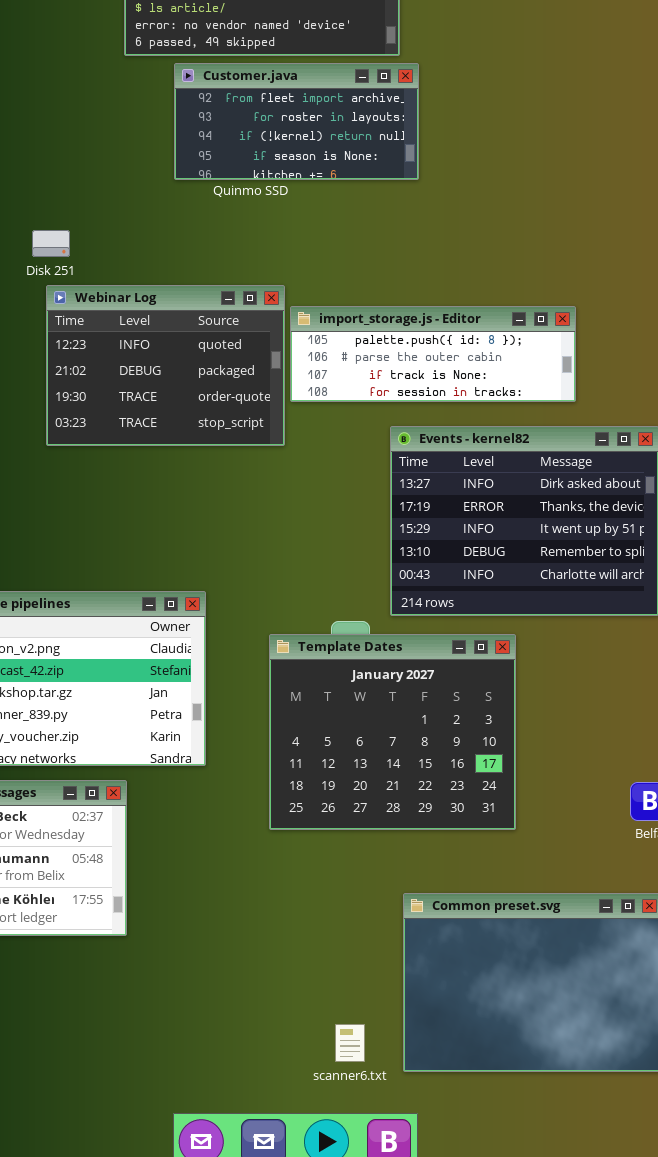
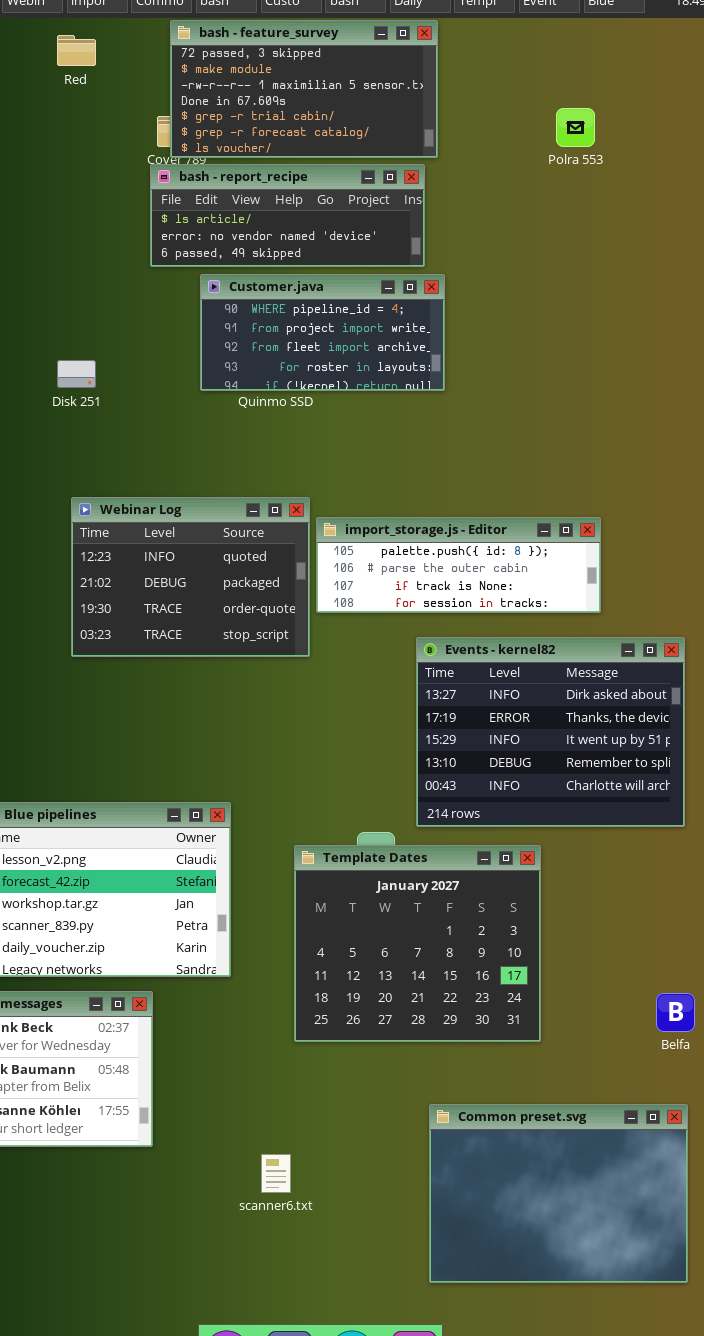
Customer.java: [174,63,419,180] -> [200,274,445,391], scrolled up 2 rows
Disk 251: [32,230,70,257] -> [57,360,96,388], moved
scanner6.txt: [335,1024,365,1062] -> [261,1154,291,1193], moved

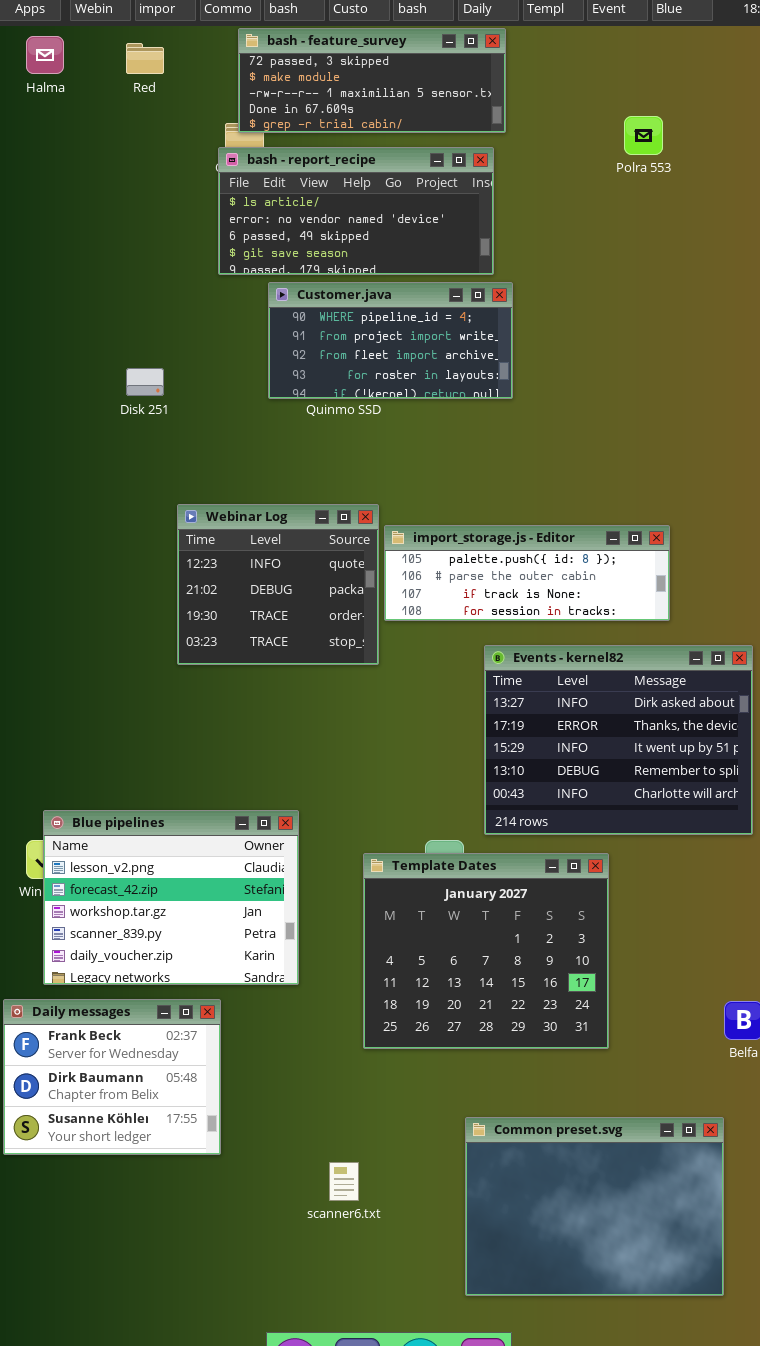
bash - feature_survey: [170,20,438,158] -> [238,28,506,133], resized
bash - report_recipe: [150,164,425,267] -> [218,147,494,275], resized
Webinar Log: [71,497,310,657] -> [177,504,379,665], resized
Common preset.svg: [429,1104,688,1283] -> [465,1117,724,1296], moved

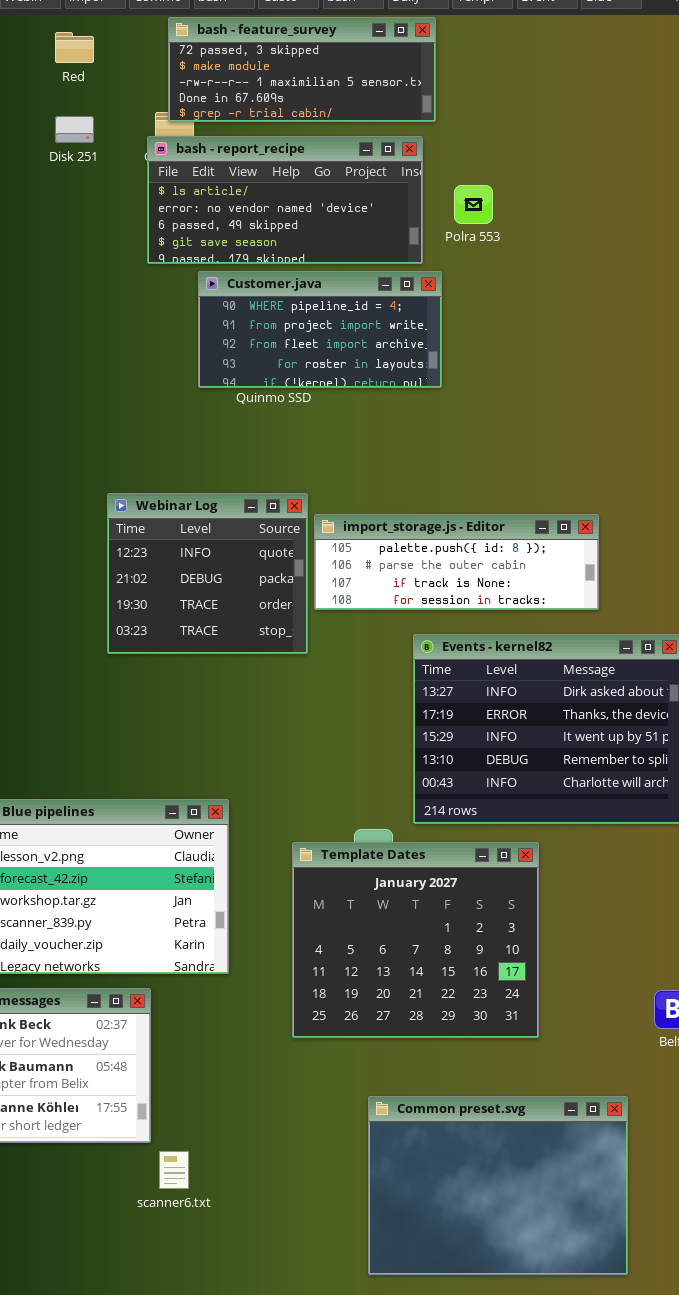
Polra 553: [624,116,663,155] -> [454,185,493,224], moved
Disk 251: [126,368,164,396] -> [55,116,94,143], moved
Common preset.svg: [465,1117,724,1296] -> [368,1096,628,1275], moved
scanner6.txt: [329,1162,359,1201] -> [159,1151,189,1189], moved

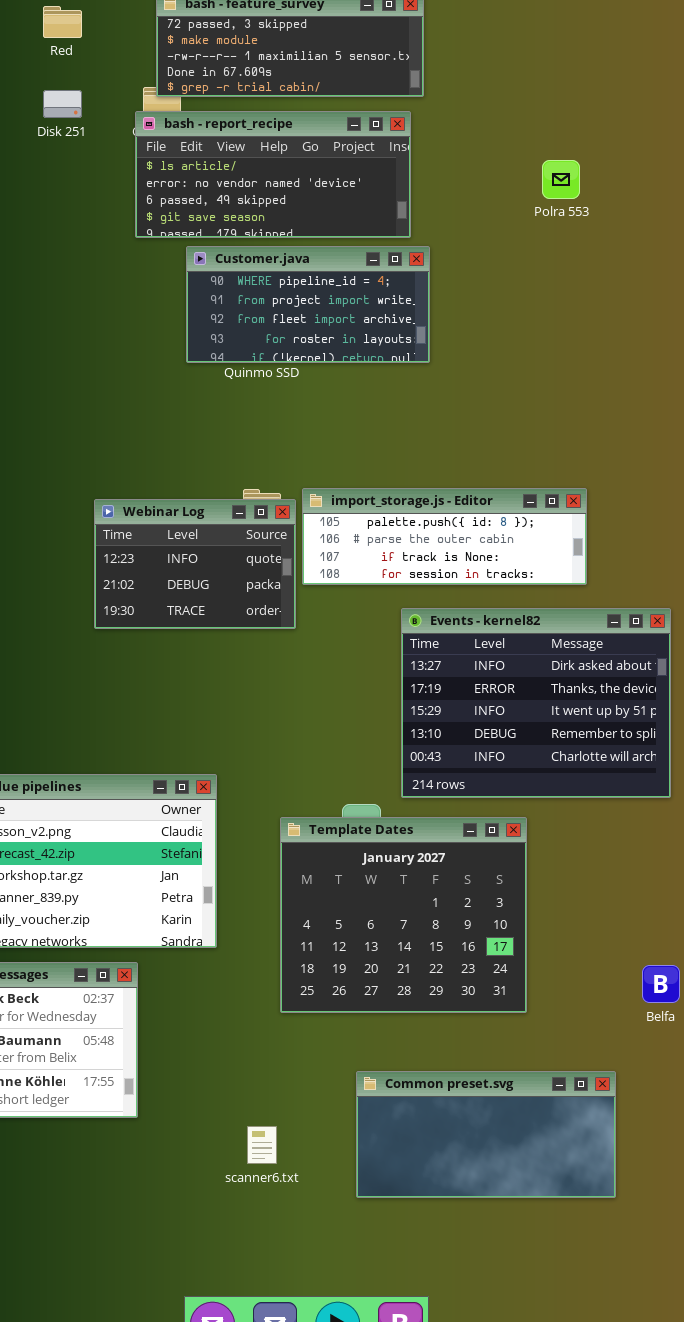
Polra 553: [454,185,493,224] -> [542,160,580,199], moved
Webinar Log: [107,493,308,654] -> [94,499,296,629], resized
Common preset.svg: [368,1096,628,1275] -> [356,1071,616,1198], resized
scanner6.txt: [159,1151,189,1189] -> [247,1126,277,1164], moved

